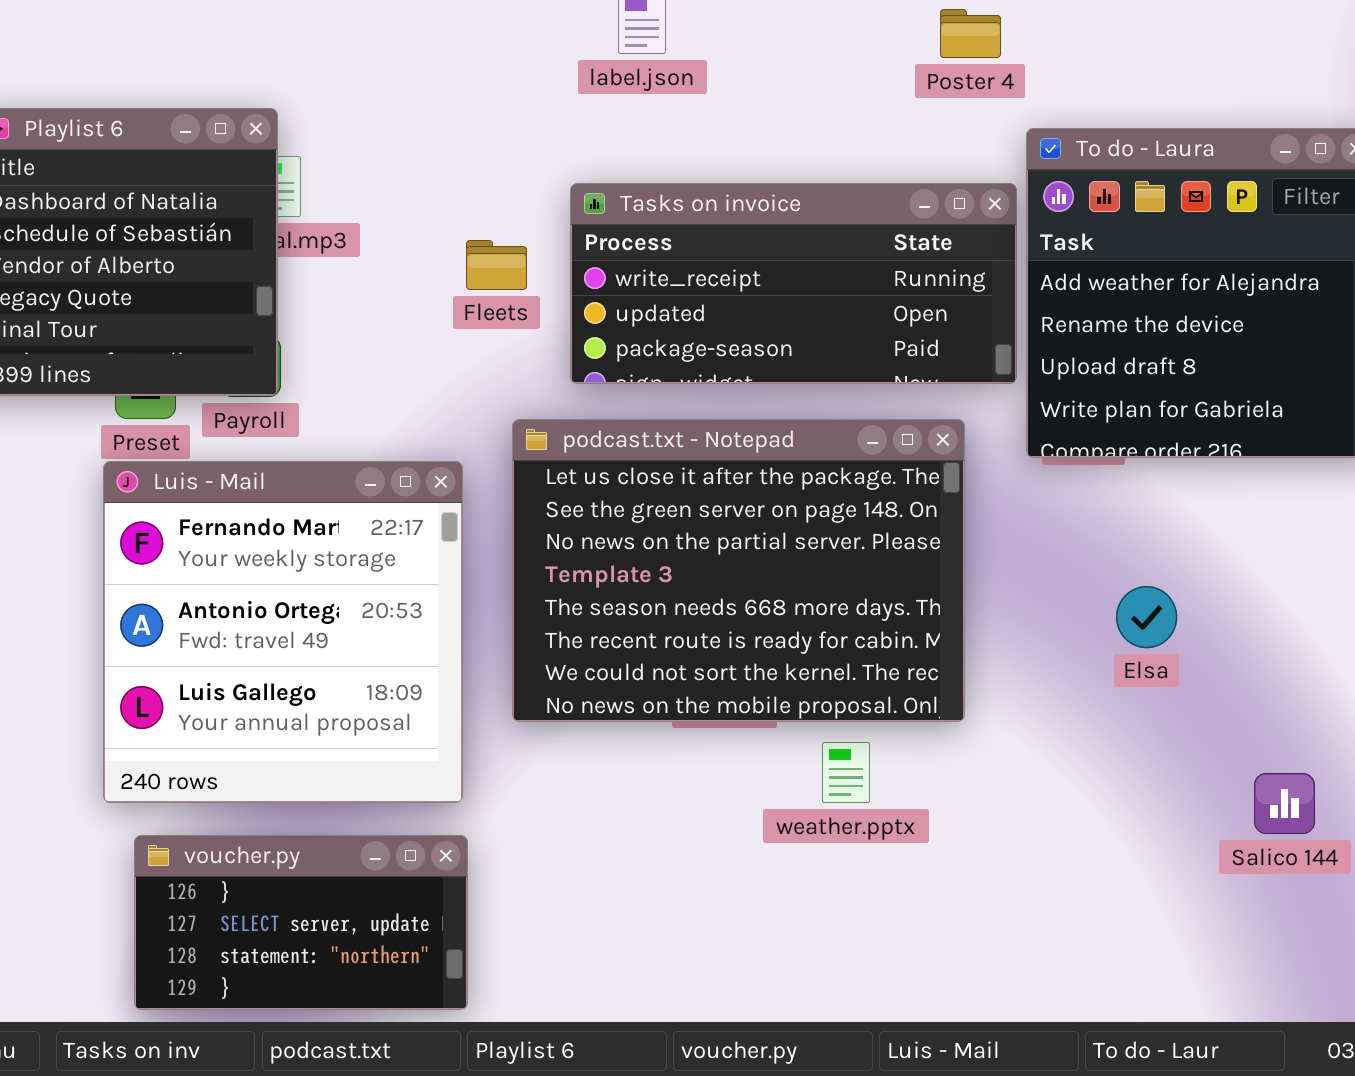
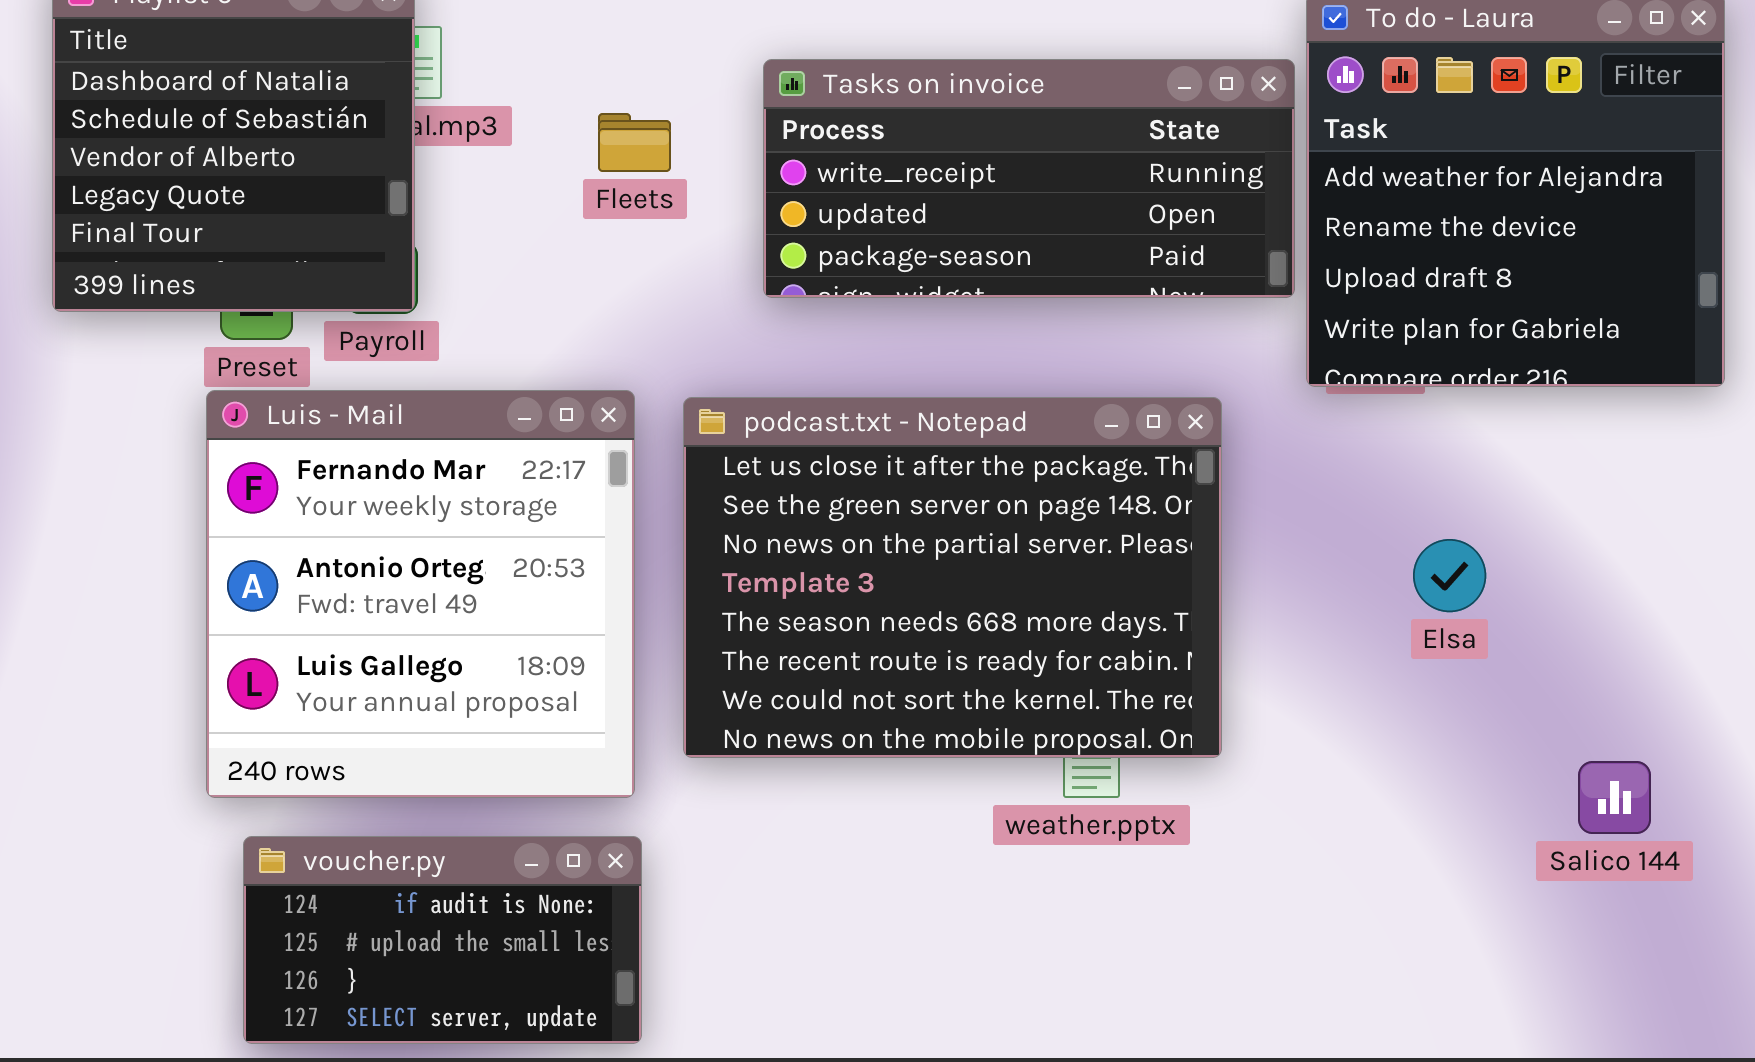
Fleets: [466,240,527,290] -> [598,113,671,172], moved
podcast.txt - Notepad: [512,419,965,722] -> [683,397,1222,758], moved
voucher.py: [134,835,468,1010] -> [243,836,642,1044], scrolled up 2 rows

